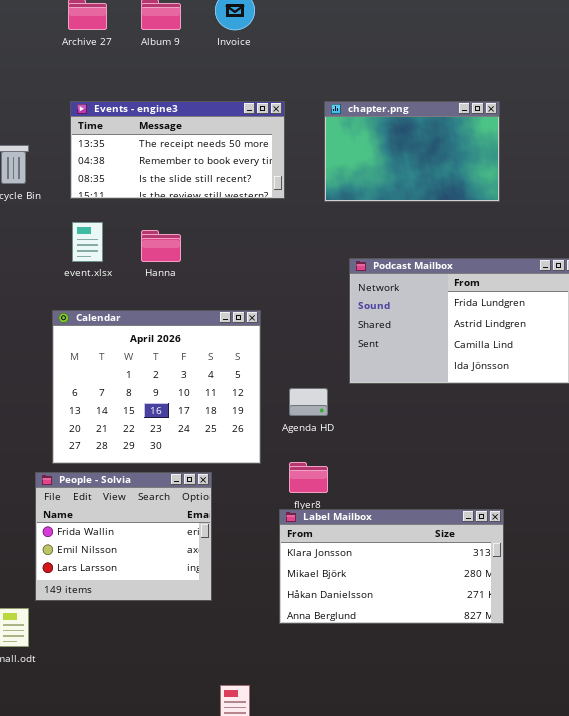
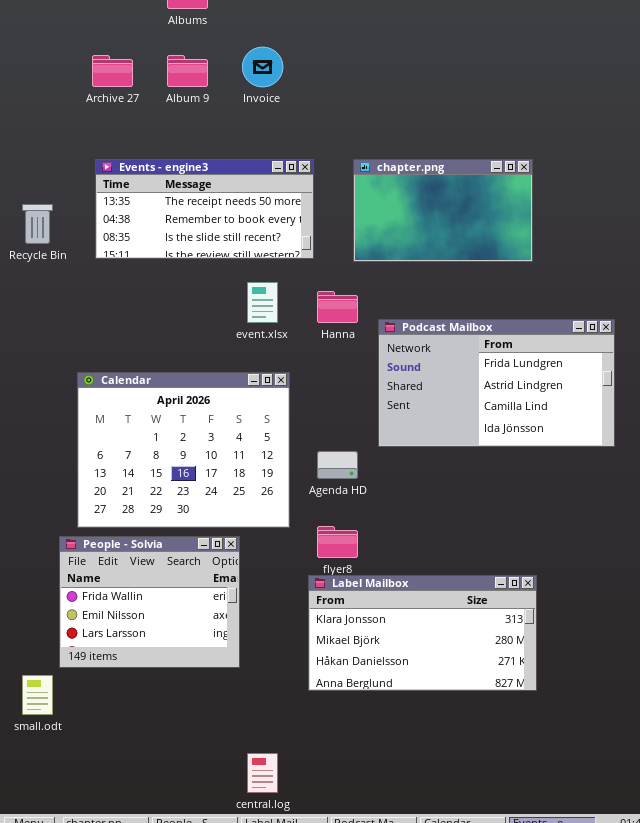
event.xlsx: [72,222,103,262] -> [247,282,278,323], moved
Hanna: [141,230,181,262] -> [317,291,358,323], moved

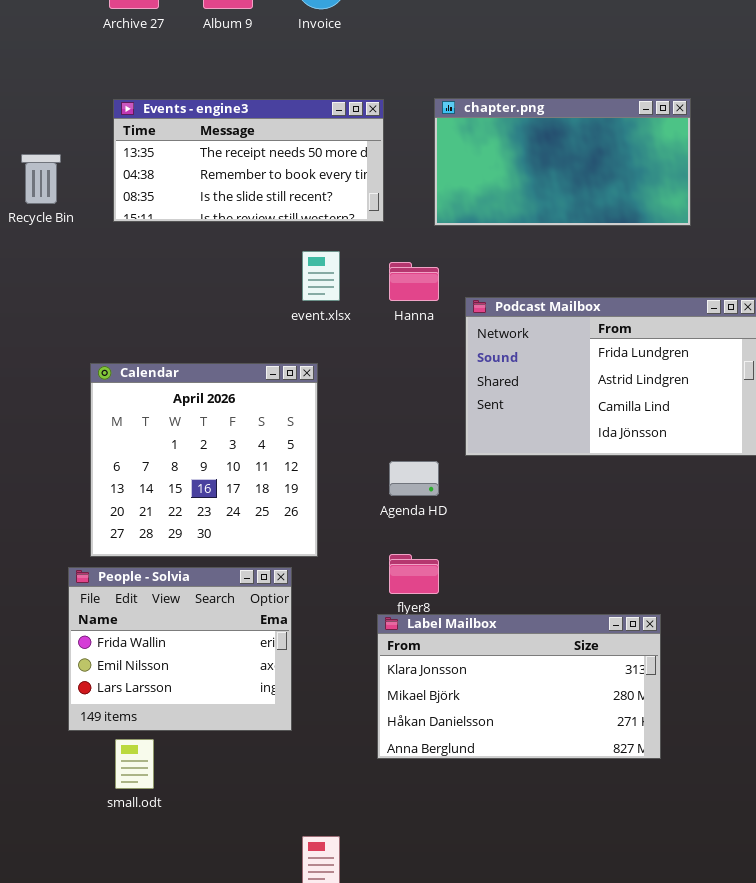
chapter.png: [353,159,533,262] -> [434,98,691,226], resized
Calendar: [77,372,290,528] -> [90,363,318,557], resized
small.odt: [22,675,53,715] -> [115,739,154,789], moved

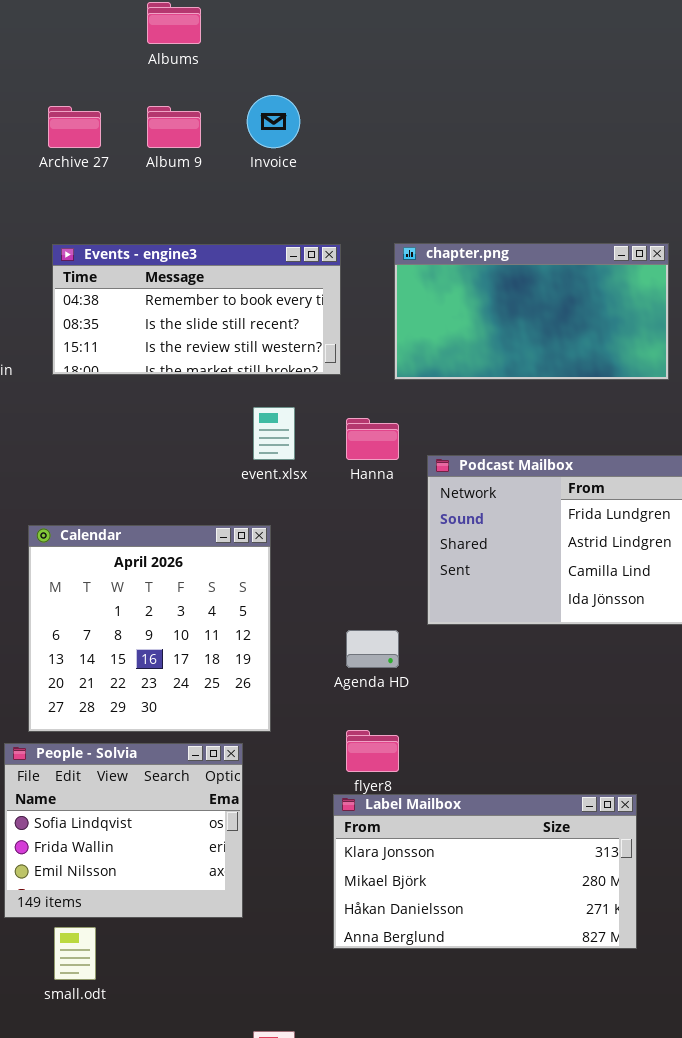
Events - engine3: [113,99,384,222] -> [52,244,341,375], scrolled down 1 row
People - Solvia: [68,567,292,731] -> [4,743,243,918], scrolled up 1 row

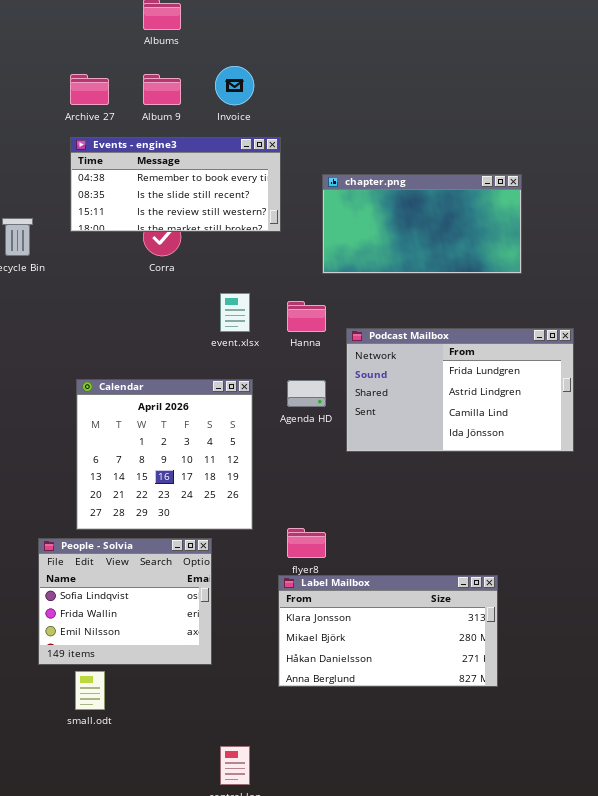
Events - engine3: [52,244,341,375] -> [70,137,281,232], moved
Calendar: [28,525,271,732] -> [76,379,253,530], moved
Agenda HD: [346,630,399,668] -> [287,380,326,407], moved

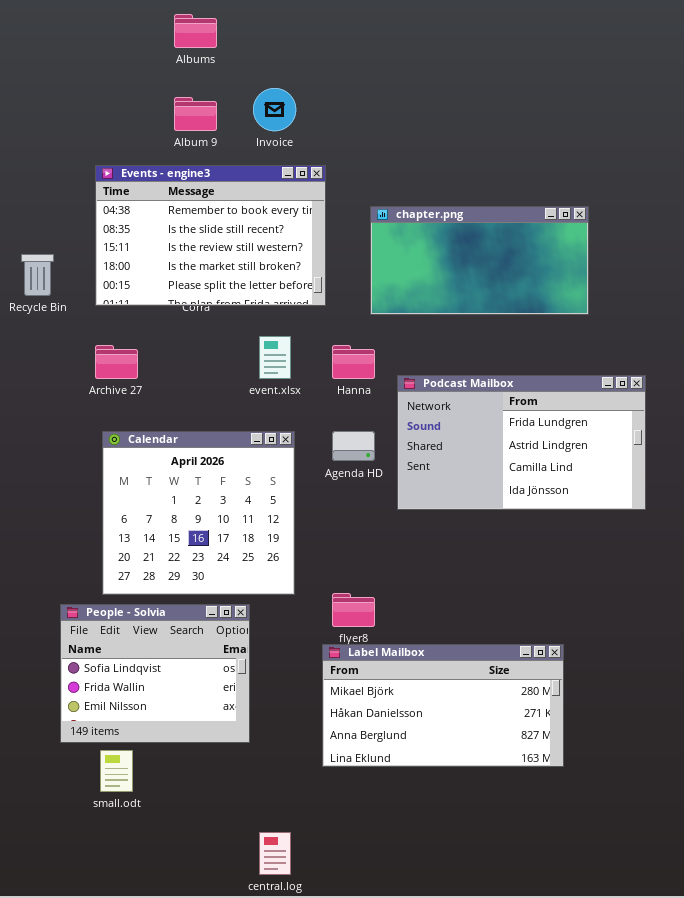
Archive 27: [70,74,109,105] -> [95,345,138,379], moved
Events - engine3: [70,137,281,232] -> [95,165,326,306], resized
Label Mailbox: [278,575,498,687] -> [322,644,564,767], scrolled down 1 row

